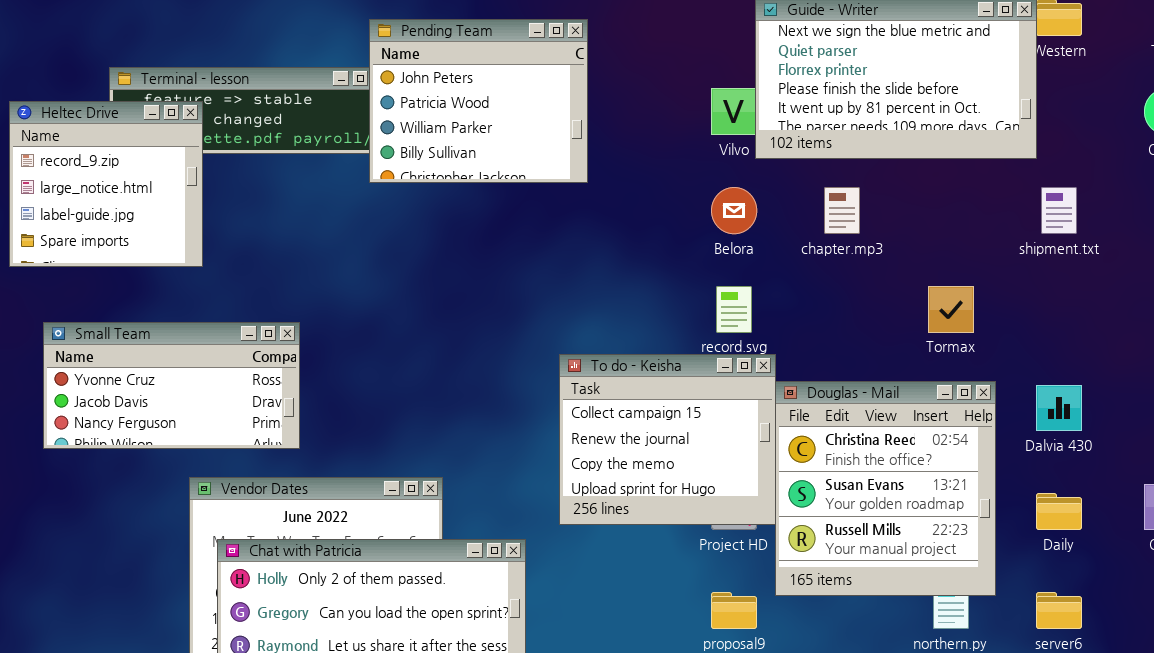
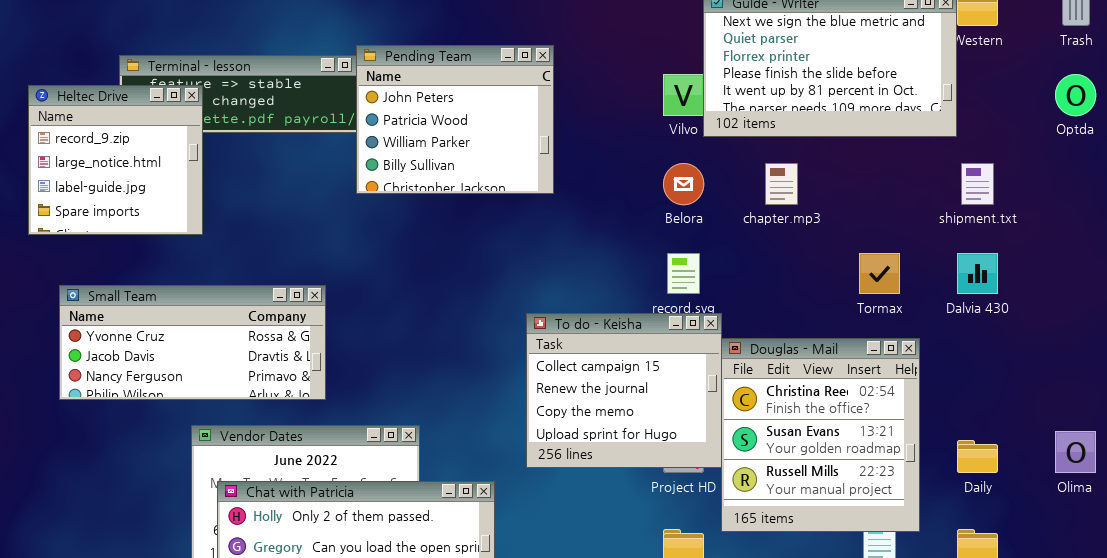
Pending Team: [369,19,588,183] -> [356,45,554,194], moved
Small Team: [43,322,300,449] -> [59,285,326,400], resized
Dalvia 430: [1036,385,1082,431] -> [957,253,998,294], moved

